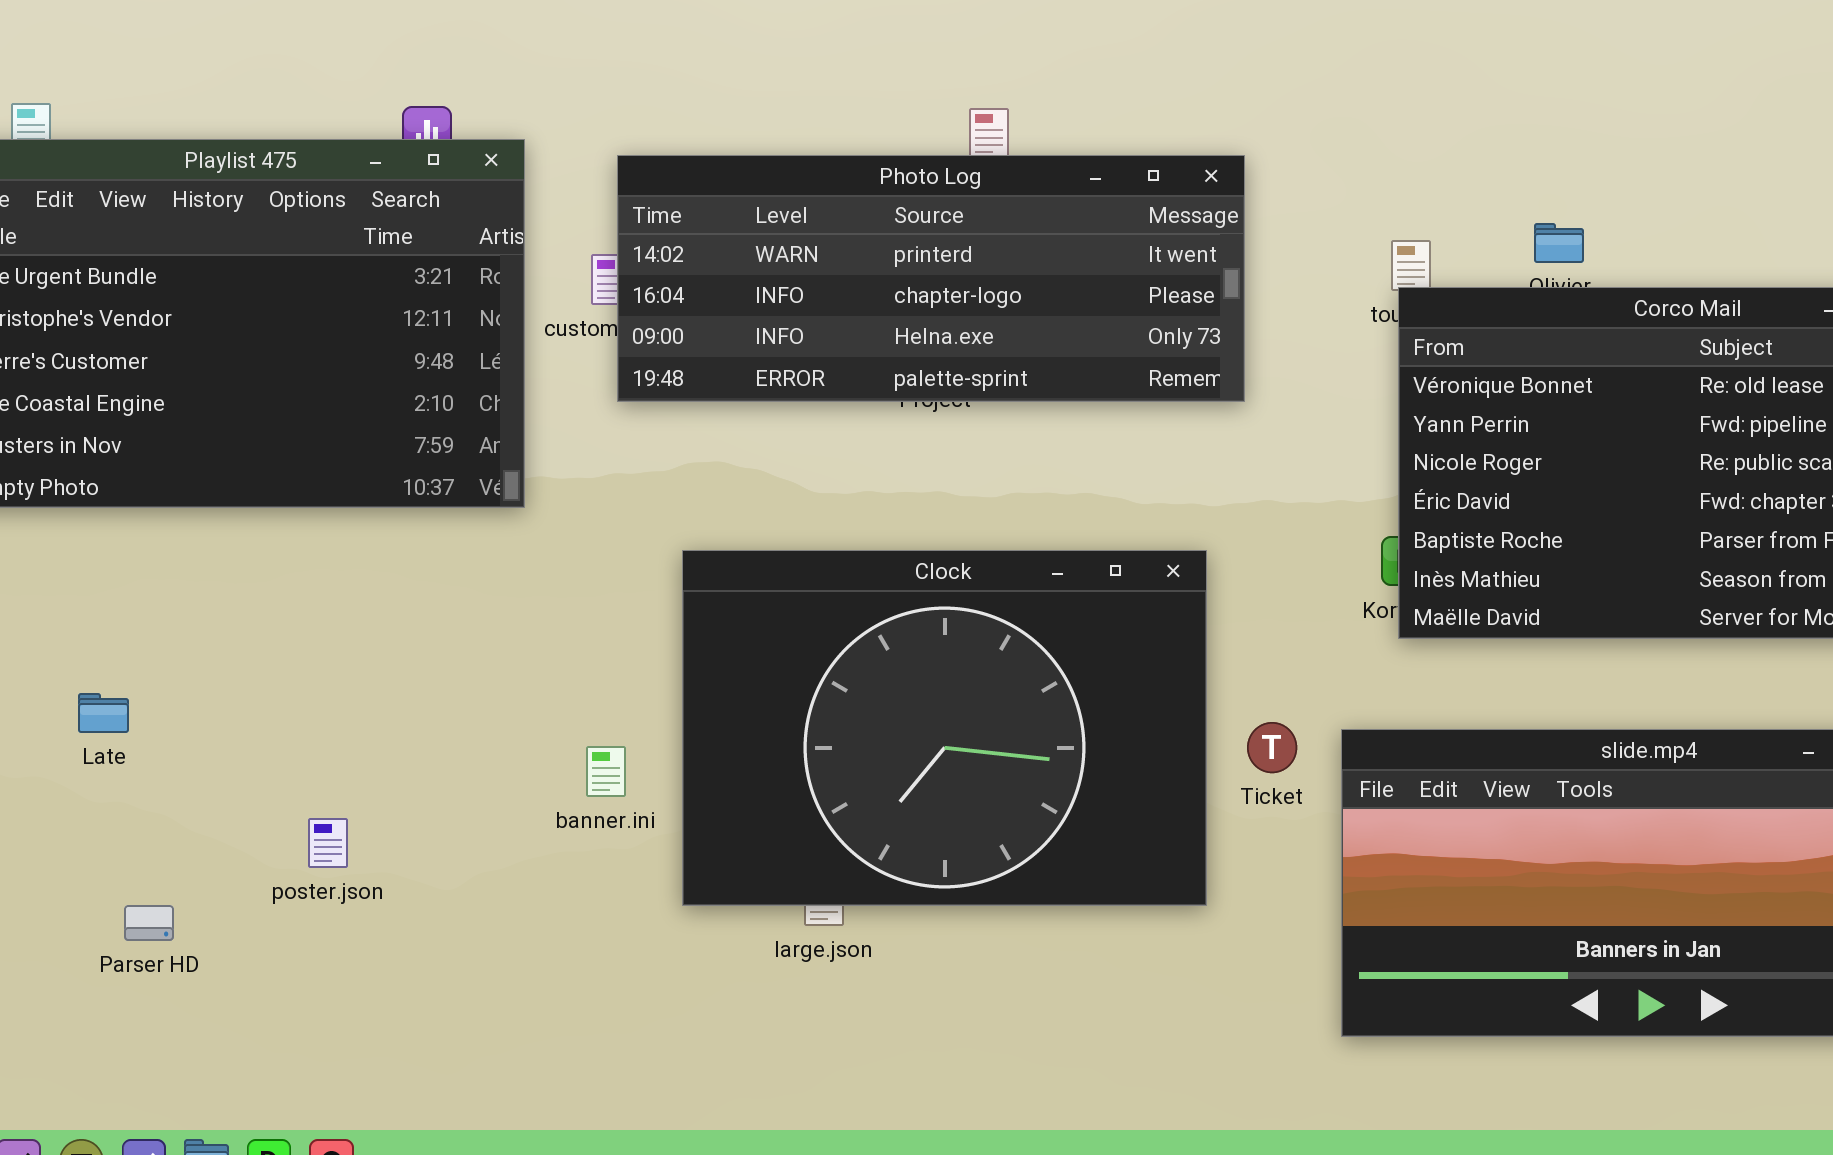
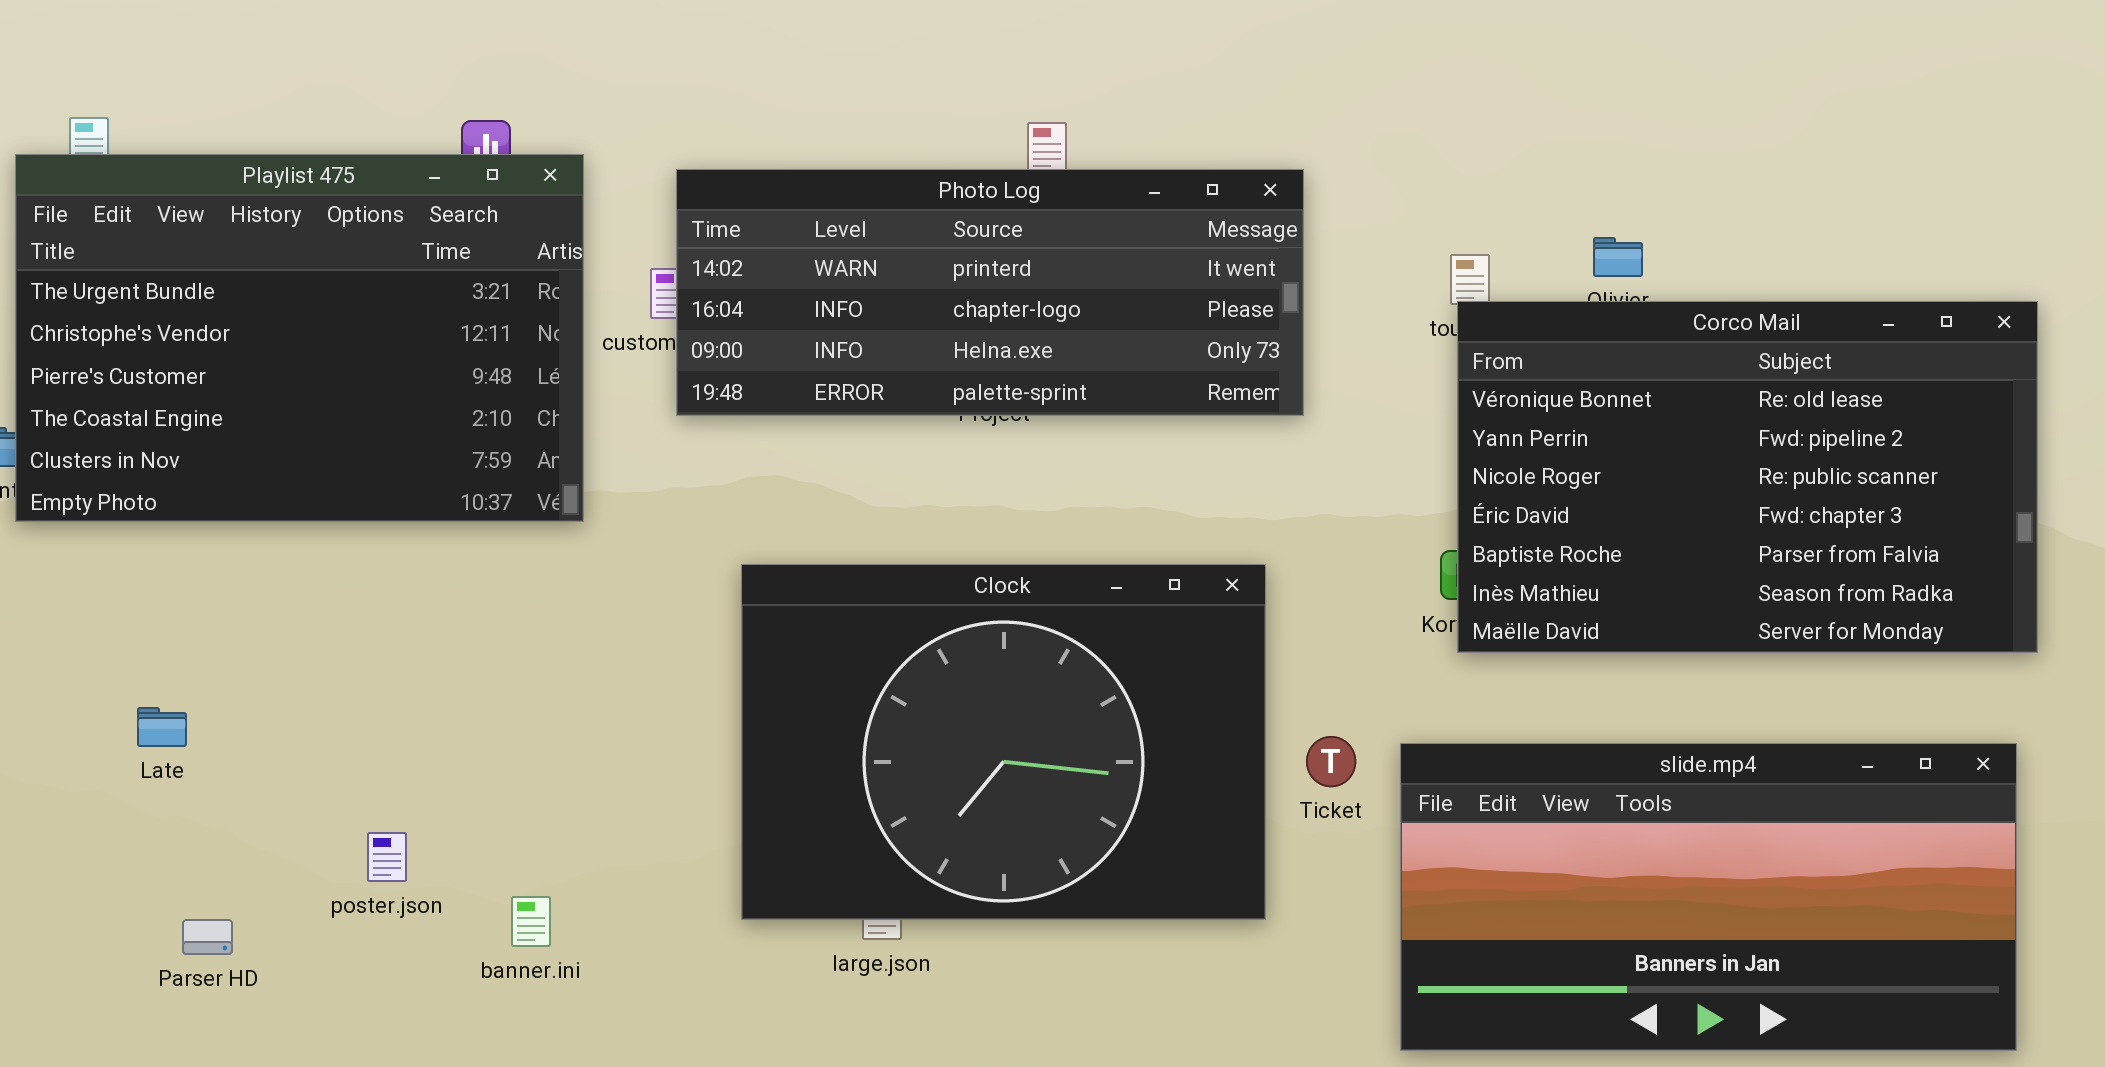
banner.ini: [586,746,626,797] -> [511,896,551,947], moved

